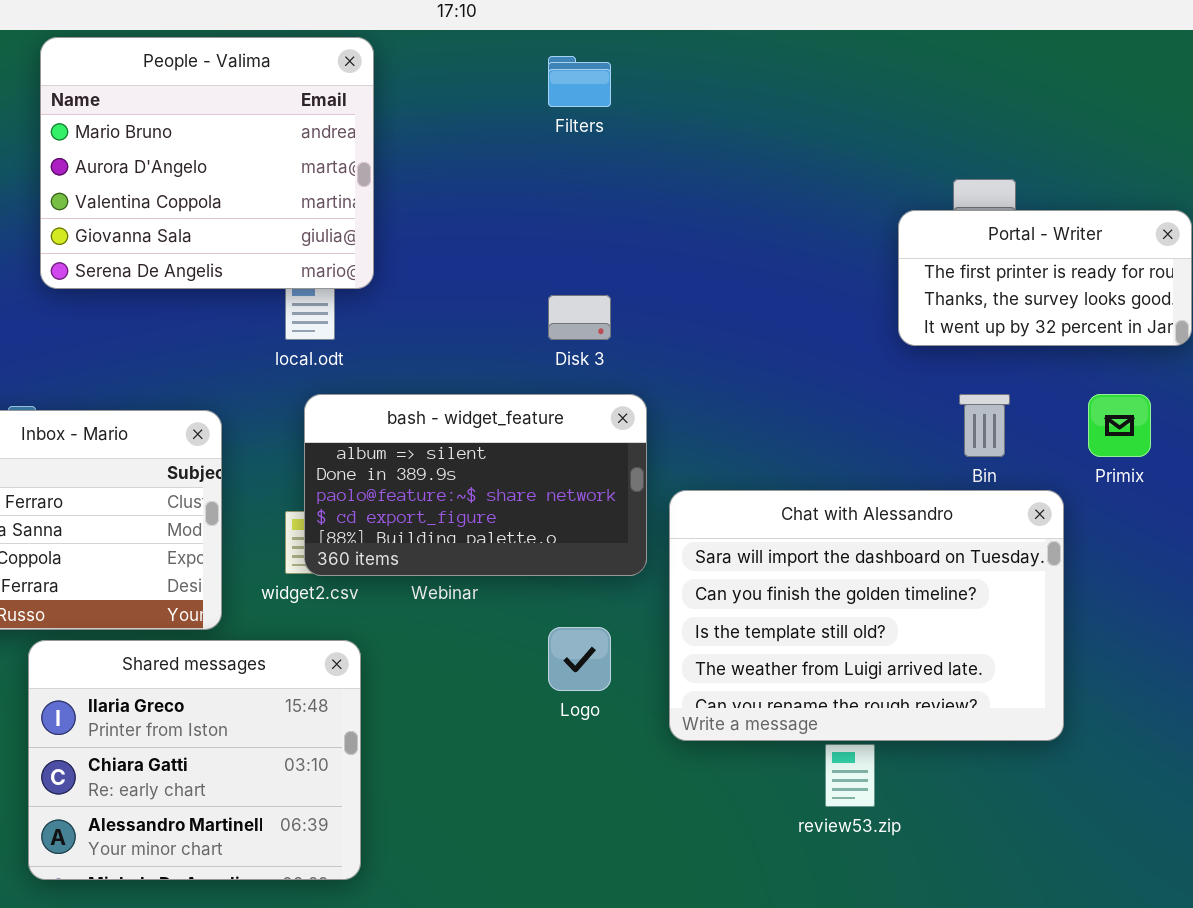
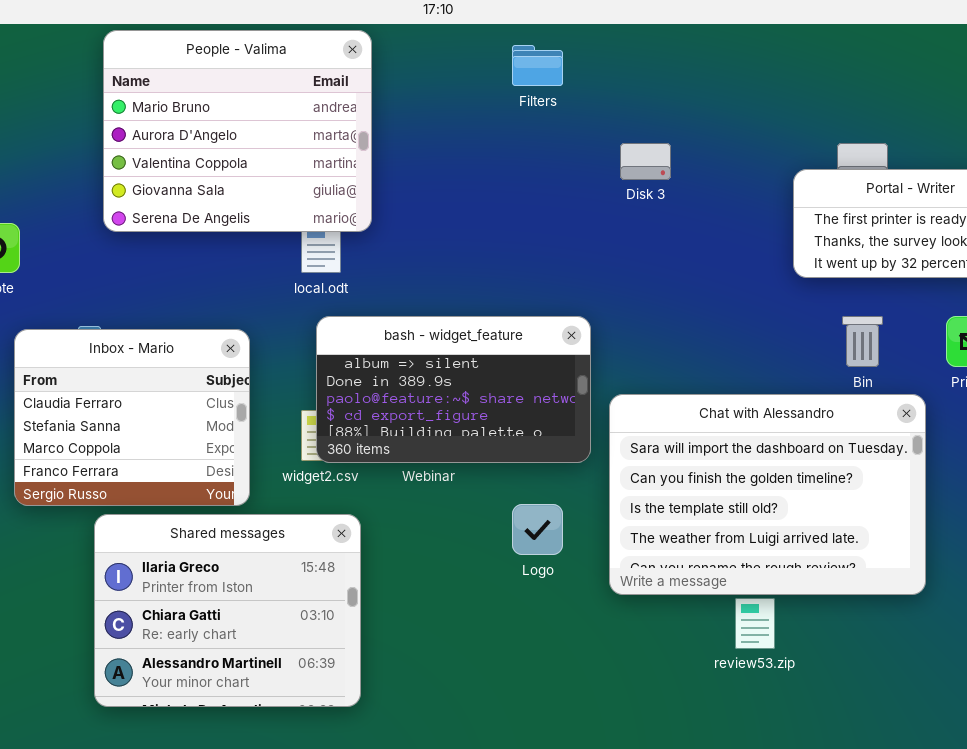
Disk 3: [548,295,611,340] -> [620,143,671,180], moved

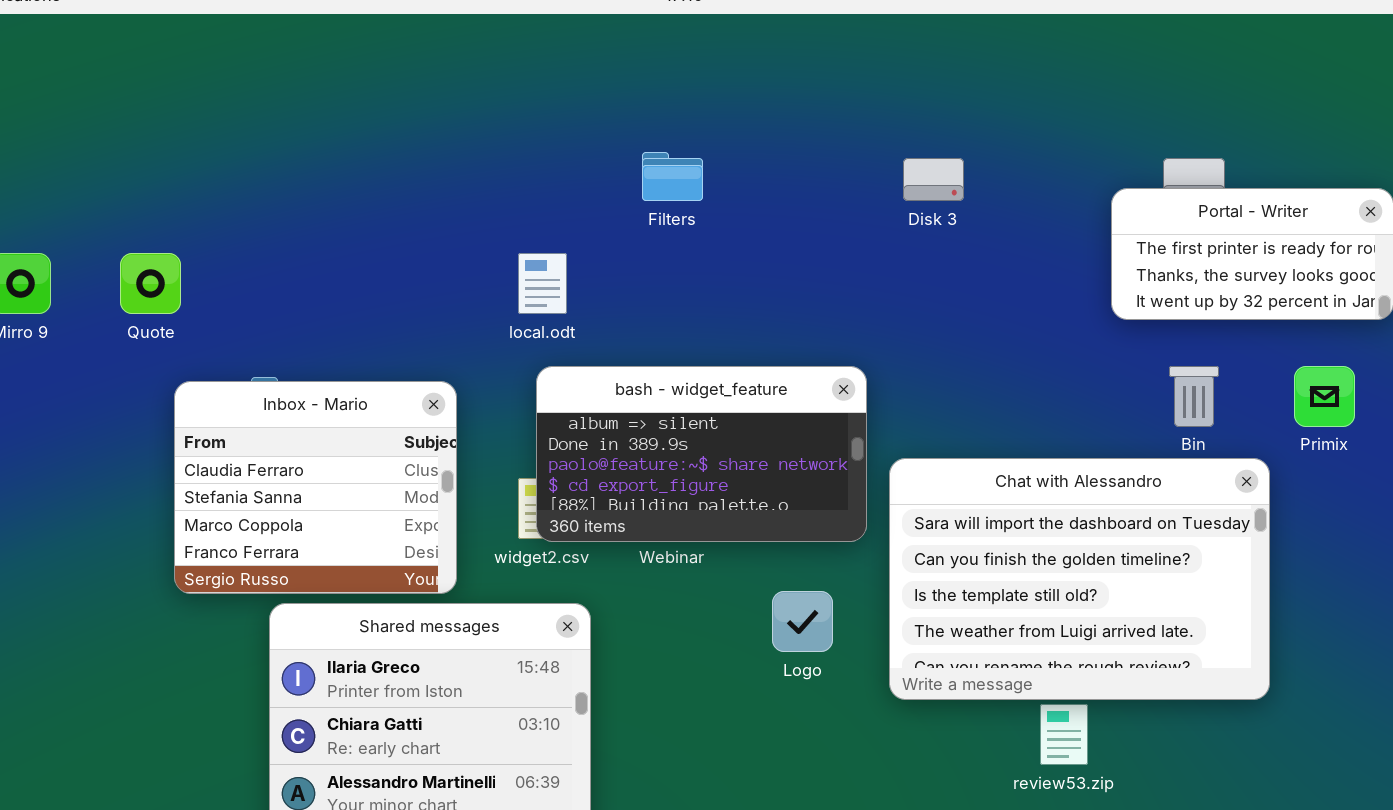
People - Valima: [103,30,372,232] -> none, closed
Filters: [512,45,563,86] -> [642,152,703,201], moved

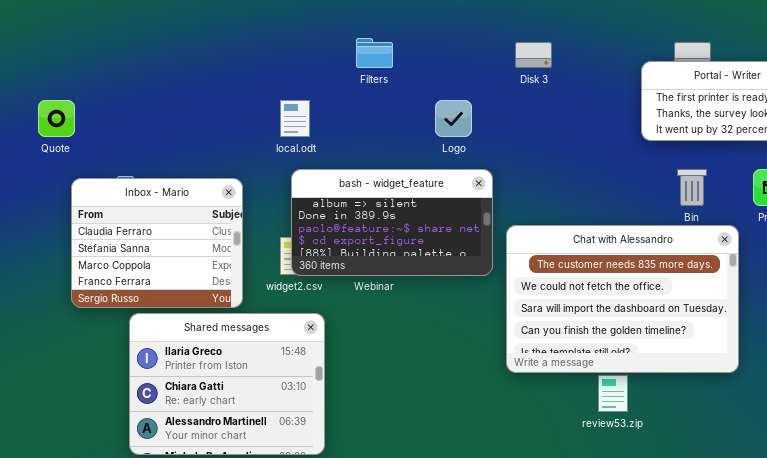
Chat with Alessandro: [889,458,1270,700] -> [506,225,739,373], scrolled up 2 rows
Logo: [772,591,833,652] -> [435,100,472,137], moved

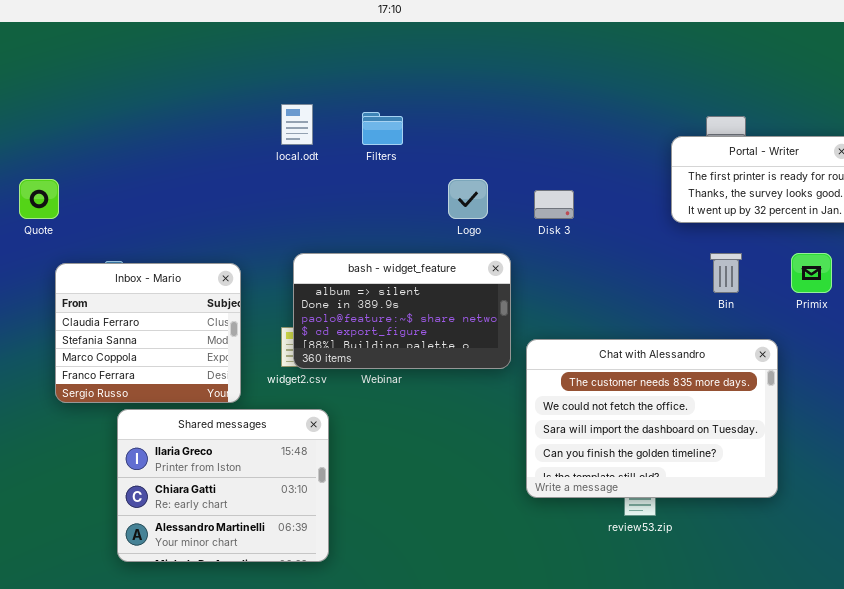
Disk 3: [515,42,552,68] -> [534,190,574,219], moved
local.odt: [280,100,310,137] -> [281,104,313,145], moved
Chat with Alessandro: [506,225,739,373] -> [526,339,778,498], moved

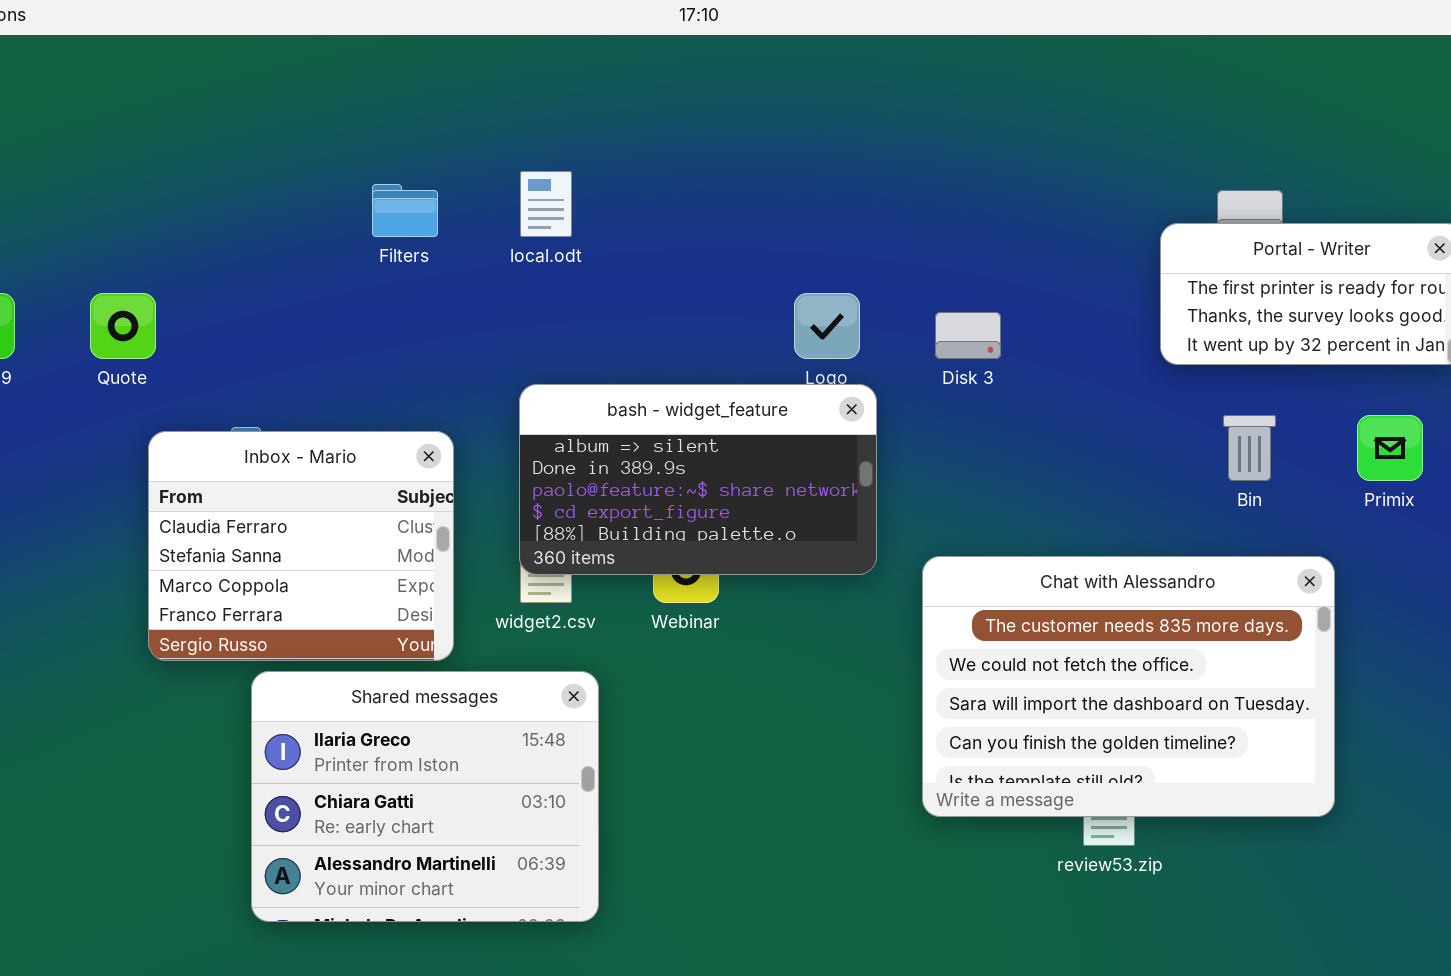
Filters: [362,112,403,145] -> [372,184,438,237], moved
bash - widget_feature: [293,253,511,369] -> [519,384,877,575], moved

